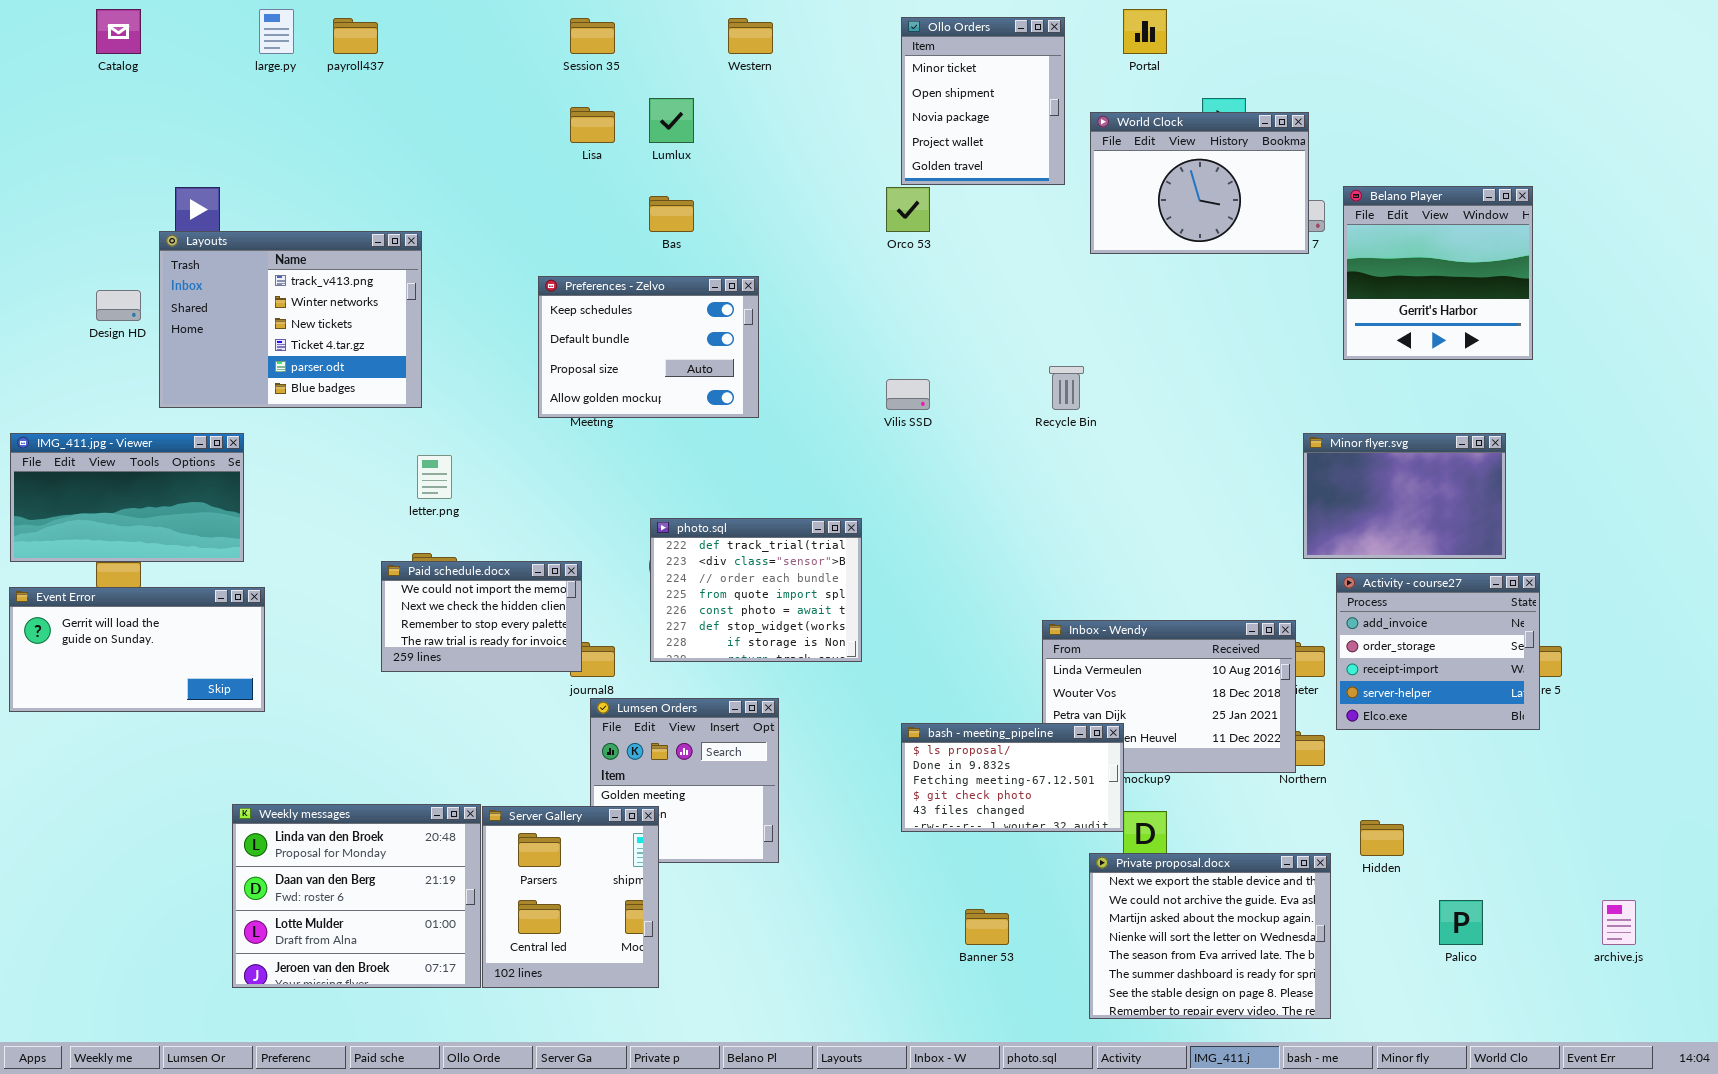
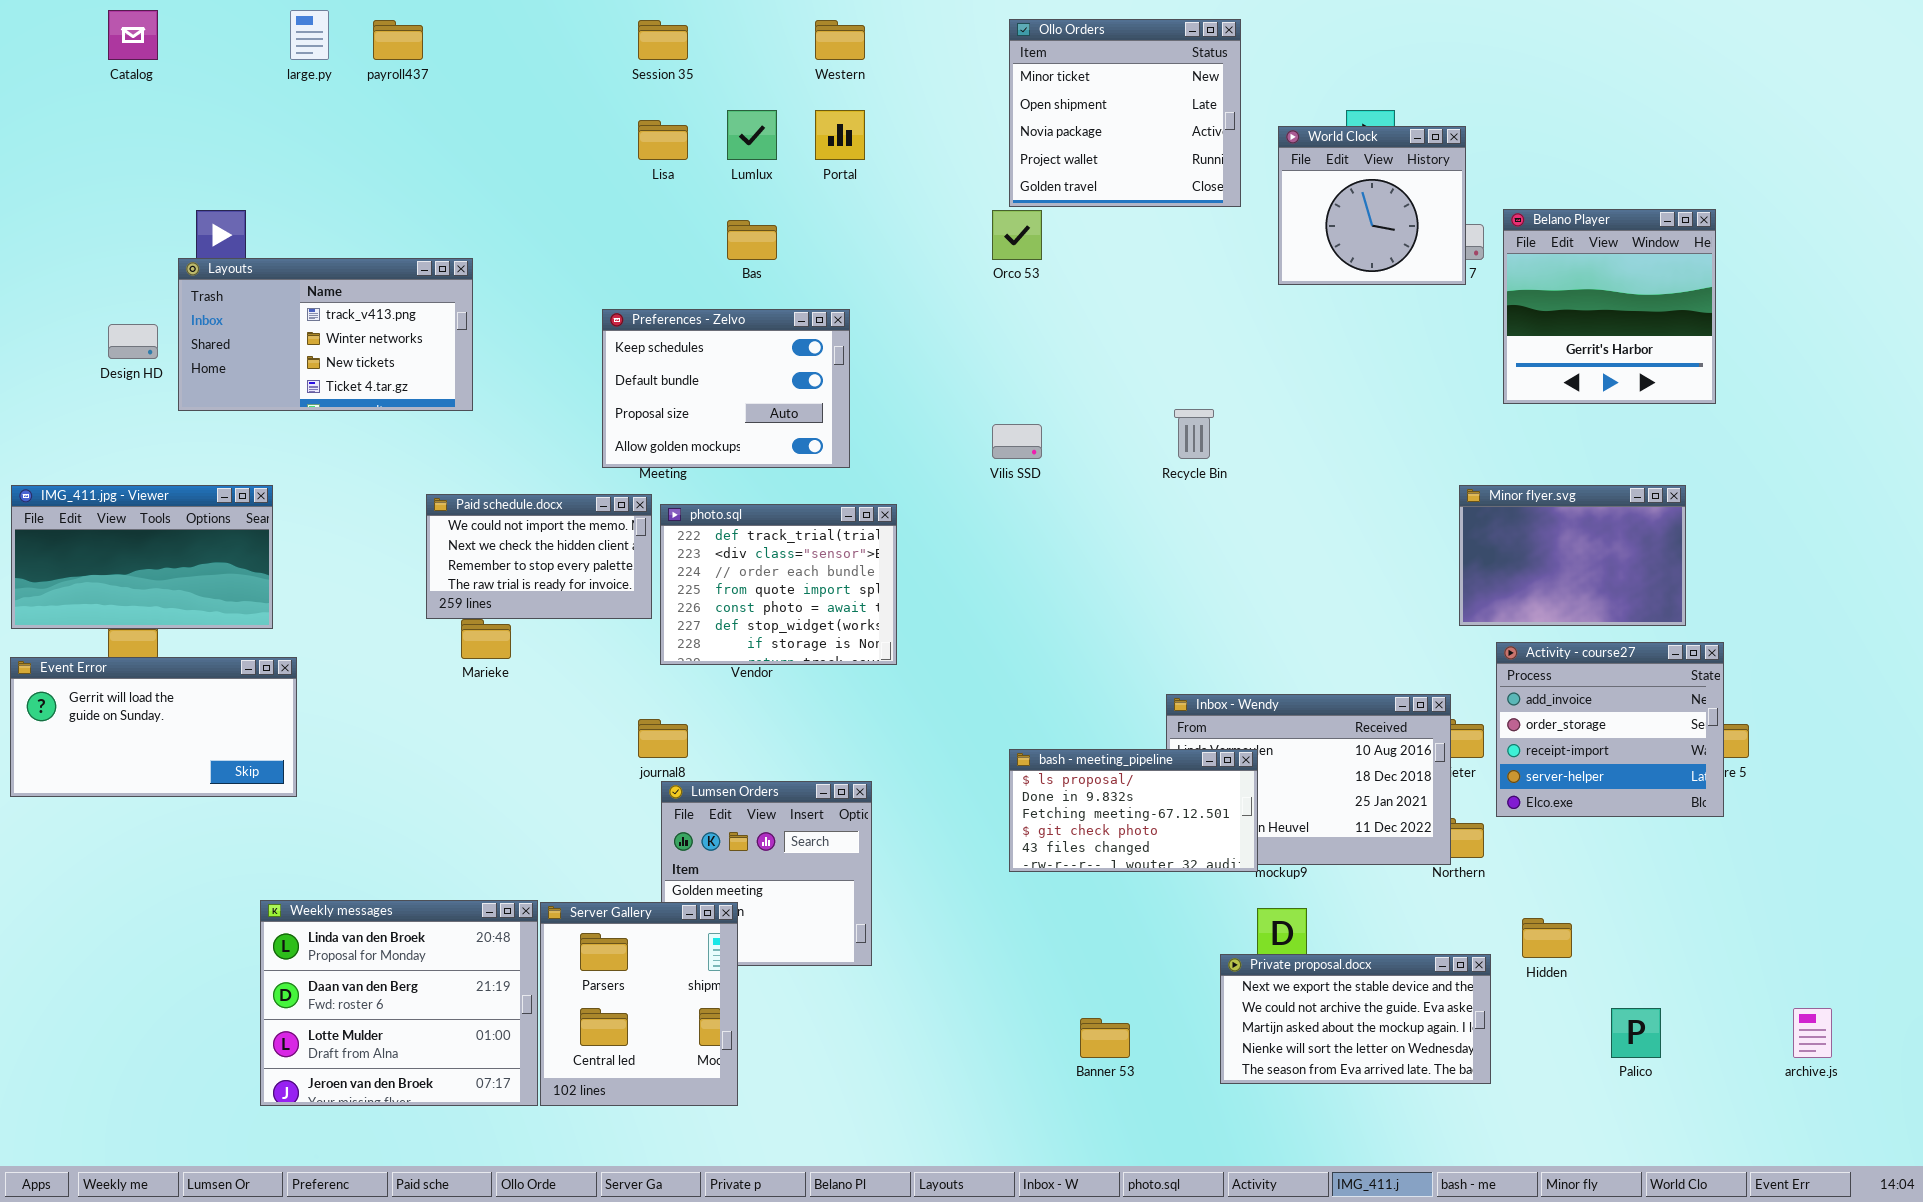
Portal: [1123,9,1167,54] -> [815,110,865,160], moved
Ollo Orders: [901,17,1065,185] -> [1009,19,1241,207], resized
World Clock: [1090,112,1309,254] -> [1278,126,1466,285], resized
Layouts: [159,231,422,408] -> [178,258,473,411], resized
photo.sql: [650,518,862,662] -> [660,504,897,665], moved
Paid schedule.docx: [381,561,582,672] -> [426,494,652,619], moved
bash - meeting_pipeline: [901,723,1124,832] -> [1009,749,1258,872], moved
Private proposal.docx: [1089,853,1331,1019] -> [1220,954,1491,1084], resized

